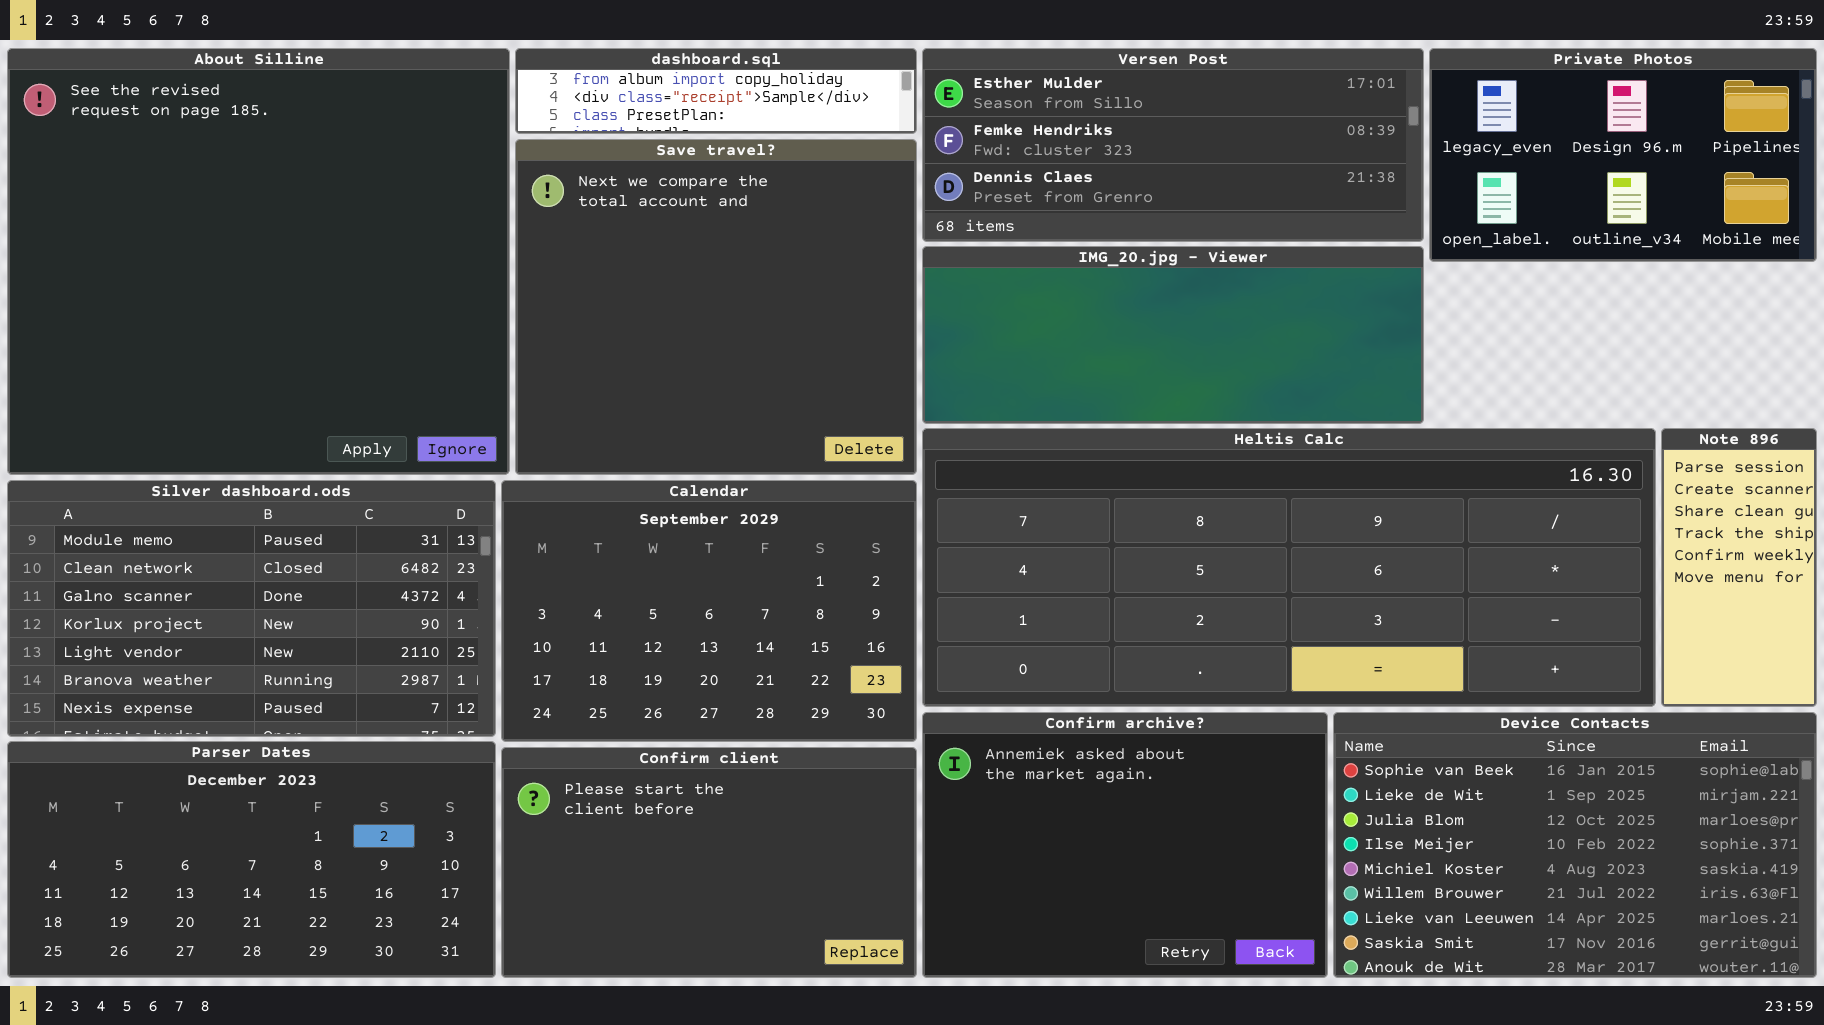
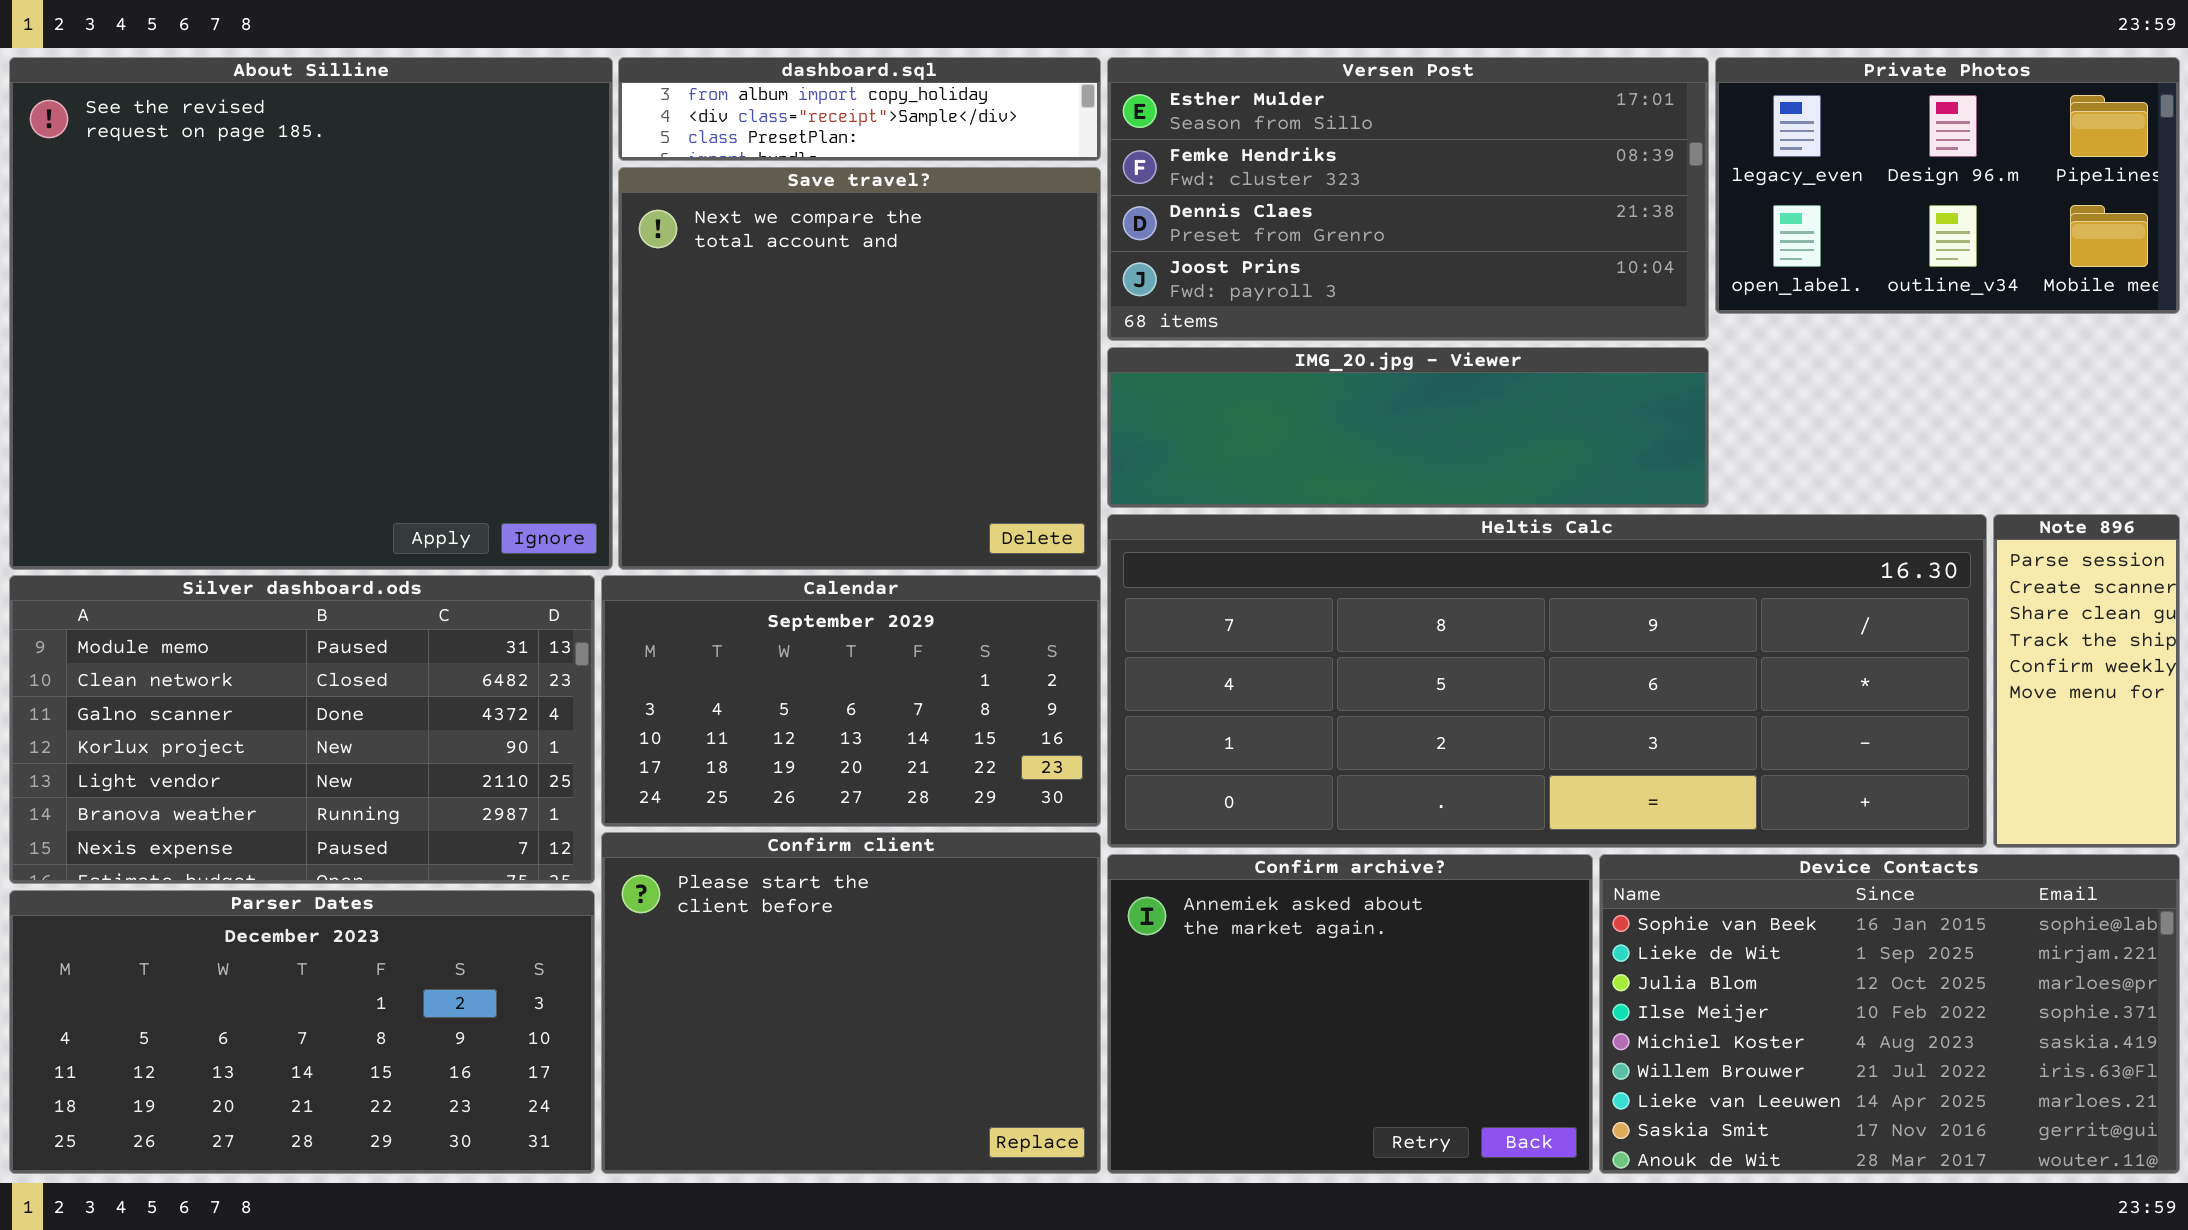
Versen Post: [922,48,1424,242] -> [1107,57,1709,341], resized
IMG_20.jpg - Viewer: [922,246,1424,424] -> [1107,347,1709,508], resized
Calendar: [501,480,917,742] -> [601,575,1101,827], resized
Confirm client: [501,747,917,978] -> [601,832,1101,1174], resized

